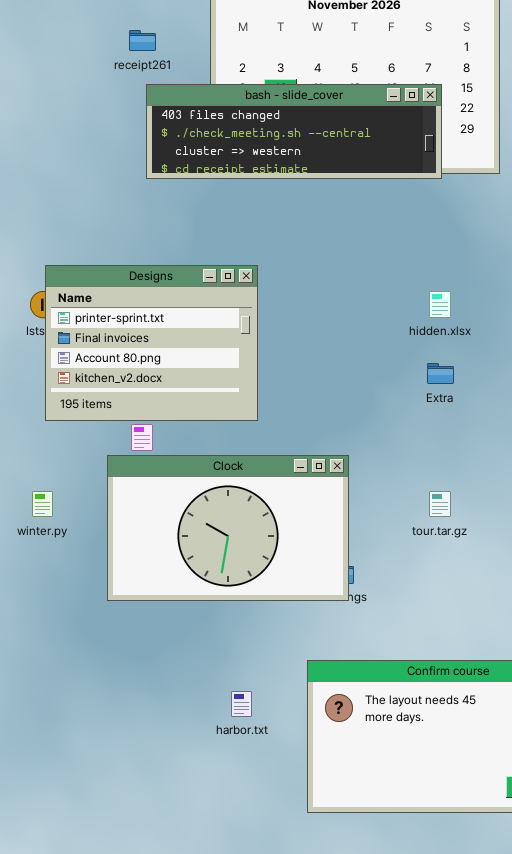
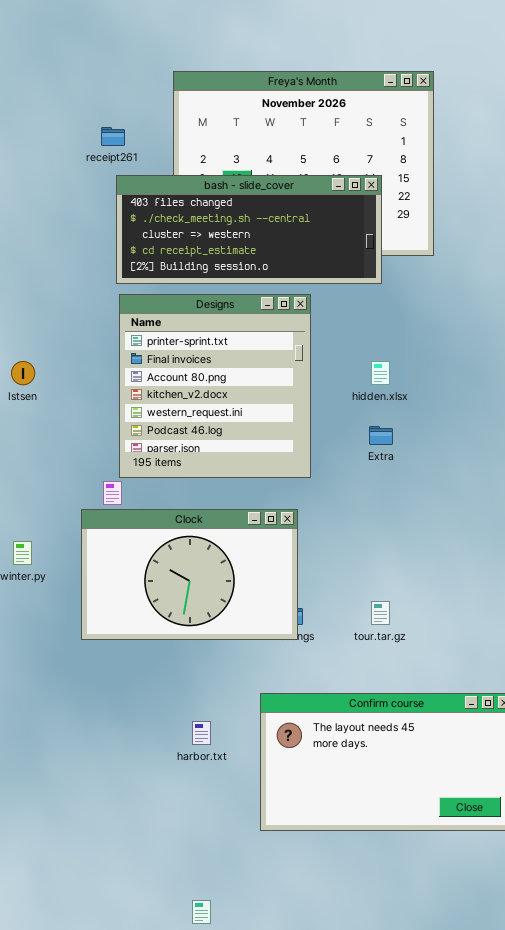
bash - slide_cover: [146,84,442,179] -> [116,175,382,284], resized
Designs: [45,265,258,421] -> [119,294,311,478], moved, resized
tour.tar.gz: [429,491,451,517] -> [371,601,390,625], moved

